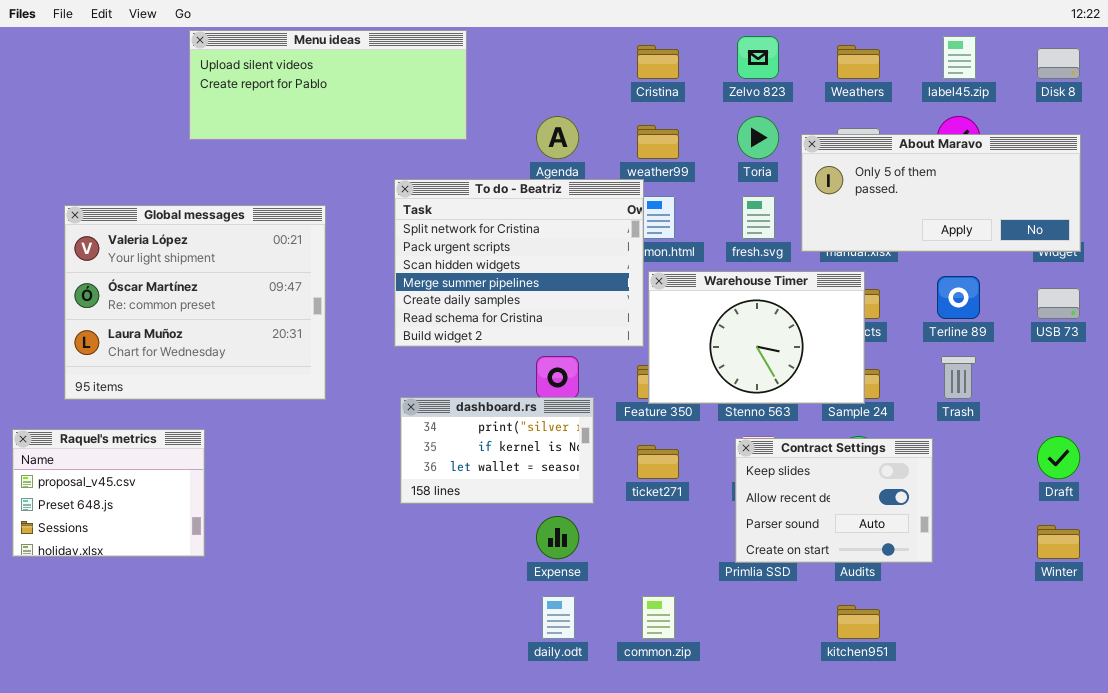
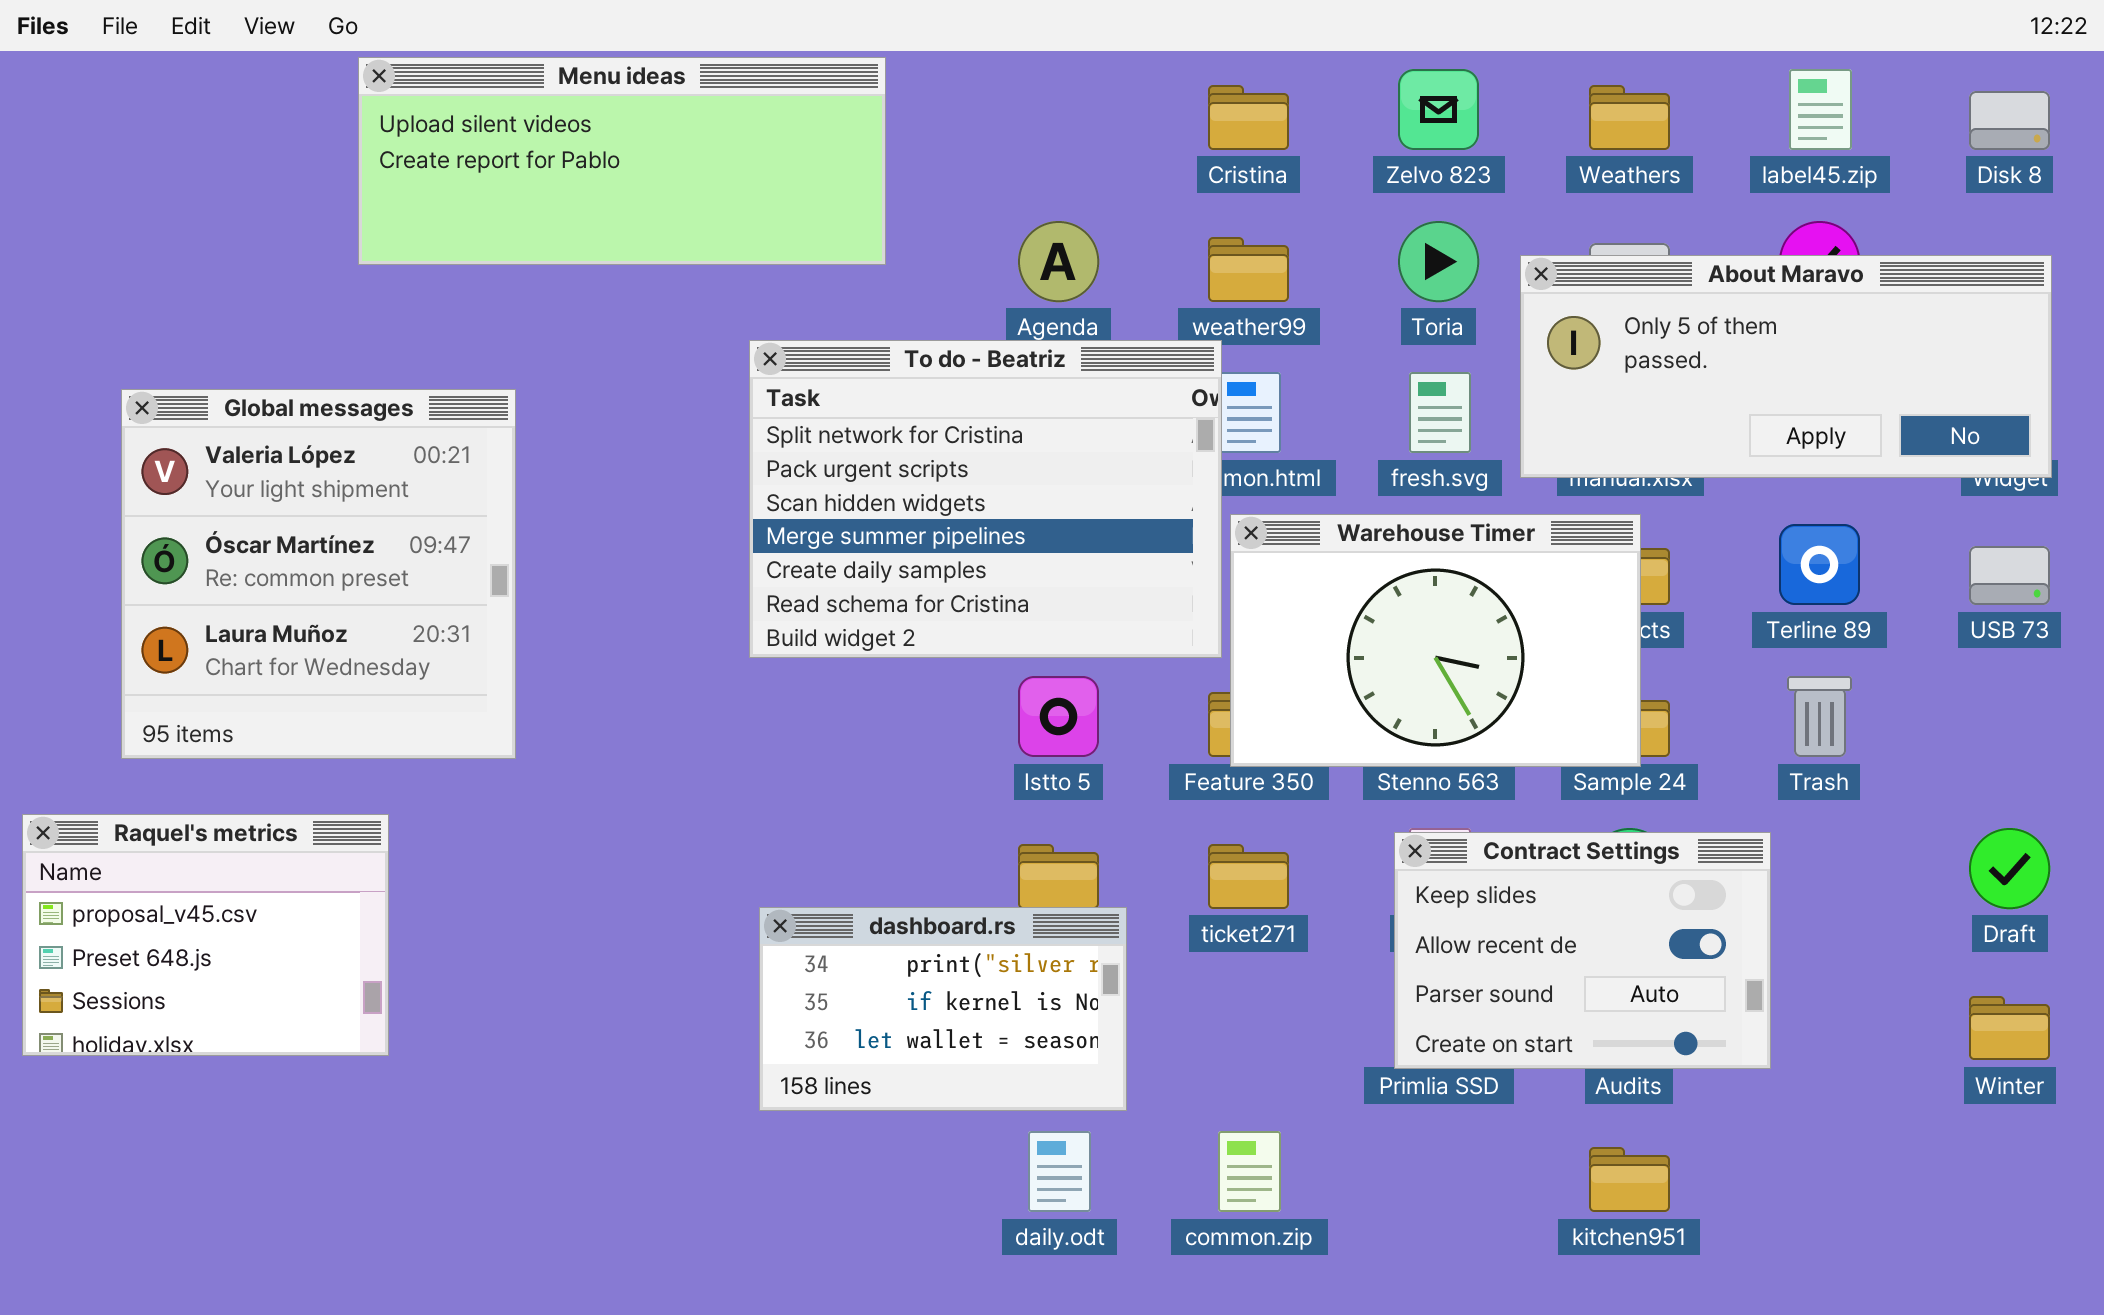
Global messages: [64,205,326,400] -> [121,389,516,759], resized
dashboard.rs: [400,397,594,504] -> [759,907,1127,1111], moved

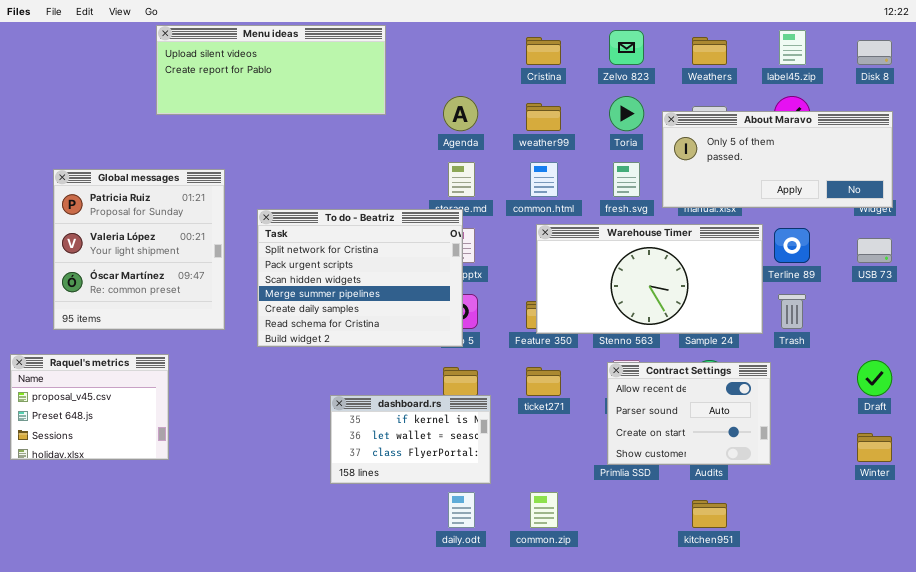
To do - Beatriz: [749,340,1222,658] -> [257,209,463,347], moved
Global messages: [121,389,516,759] -> [53,169,225,330], scrolled up 1 row
Warehouse Timer: [1230,514,1641,767] -> [536,224,763,334], resized
Contract Settings: [1394,832,1771,1069] -> [607,362,771,465], scrolled down 1 row
dashboard.rs: [759,907,1127,1111] -> [330,395,491,484], scrolled down 1 row

